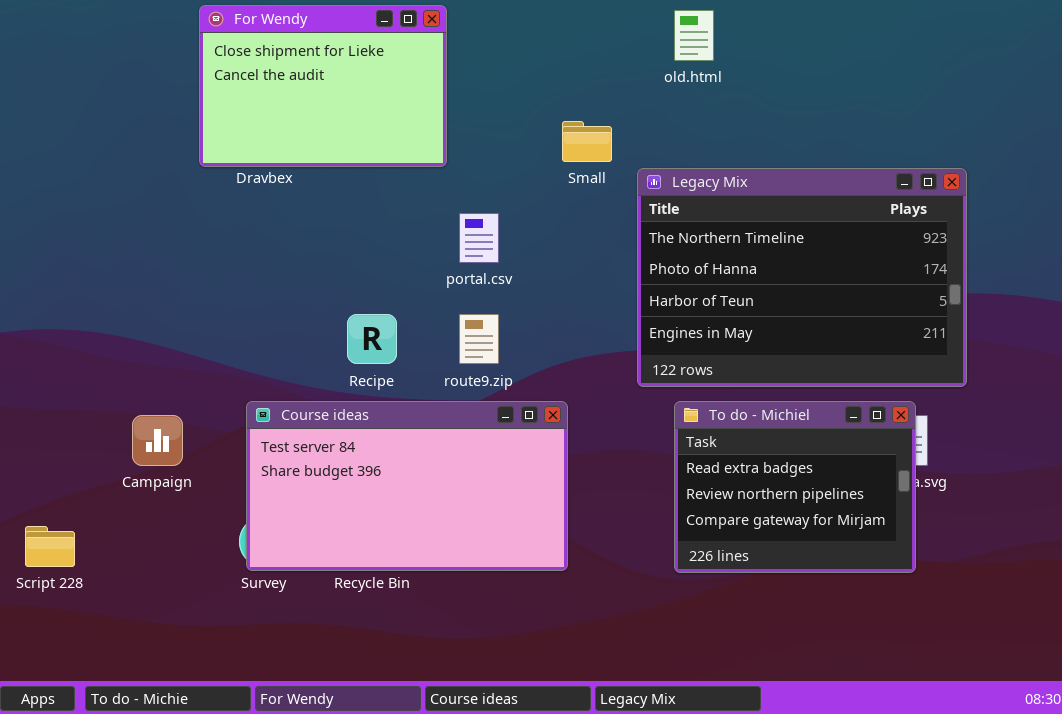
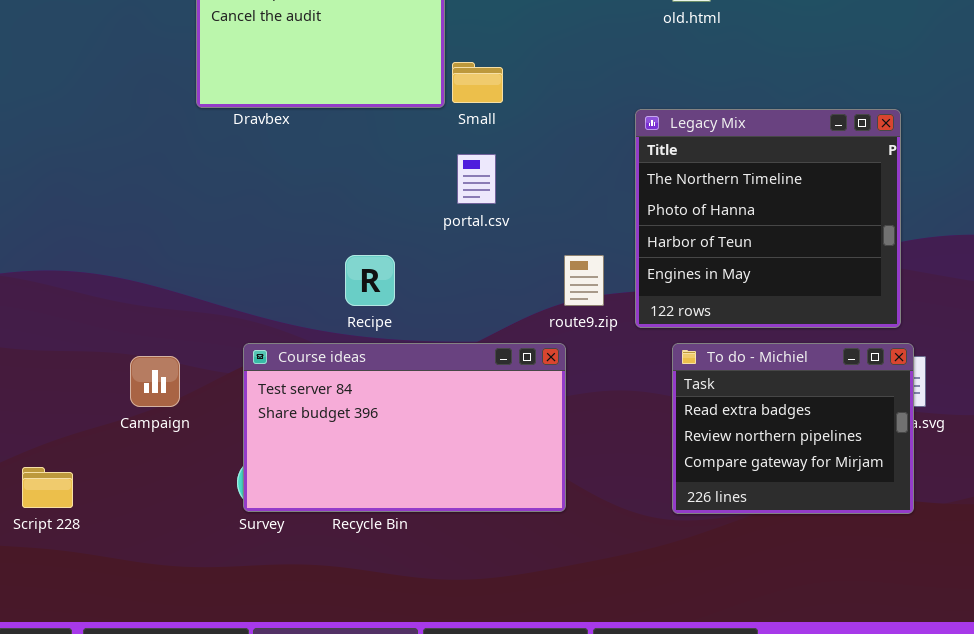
Small: [562,121,612,162] -> [452,62,503,103], moved
Legacy Mix: [637,168,967,387] -> [635,109,901,328], resized
route9.zip: [459,314,499,364] -> [564,255,604,306], moved

